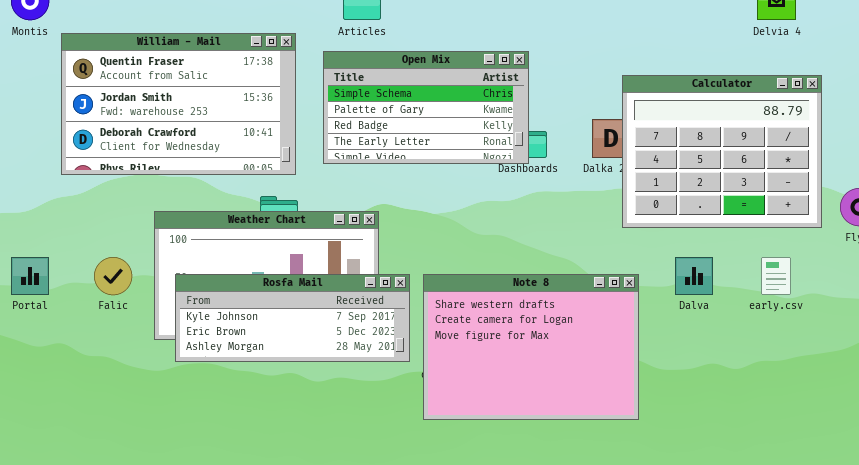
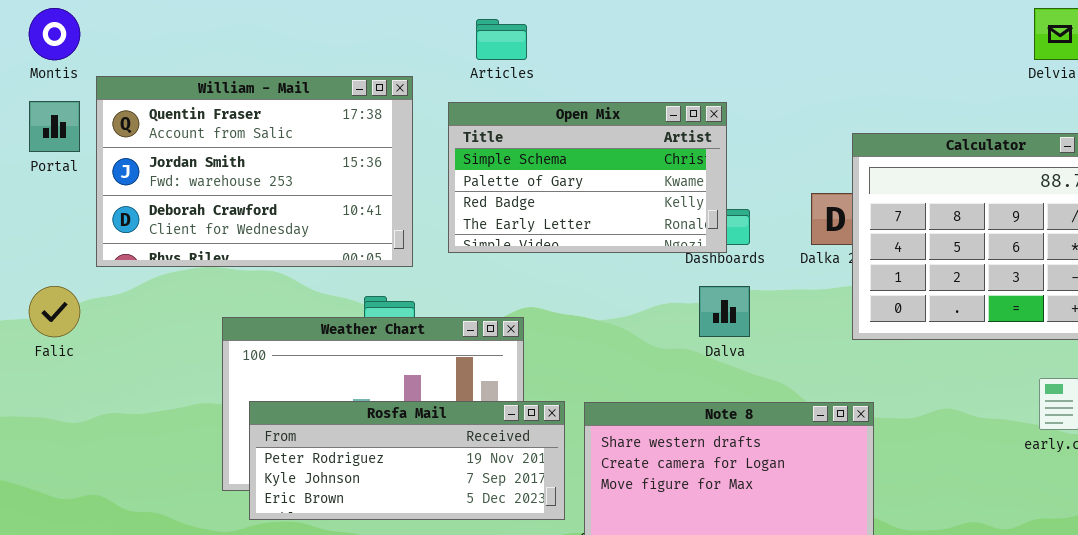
Portal: [11,257,49,295] -> [29,101,80,152], moved
Falic: [94,257,132,295] -> [29,286,80,337], moved
Dalva: [675,257,713,295] -> [699,286,750,337], moved
Rosfa Mail: [175,274,410,362] -> [249,401,565,520], scrolled up 1 row

